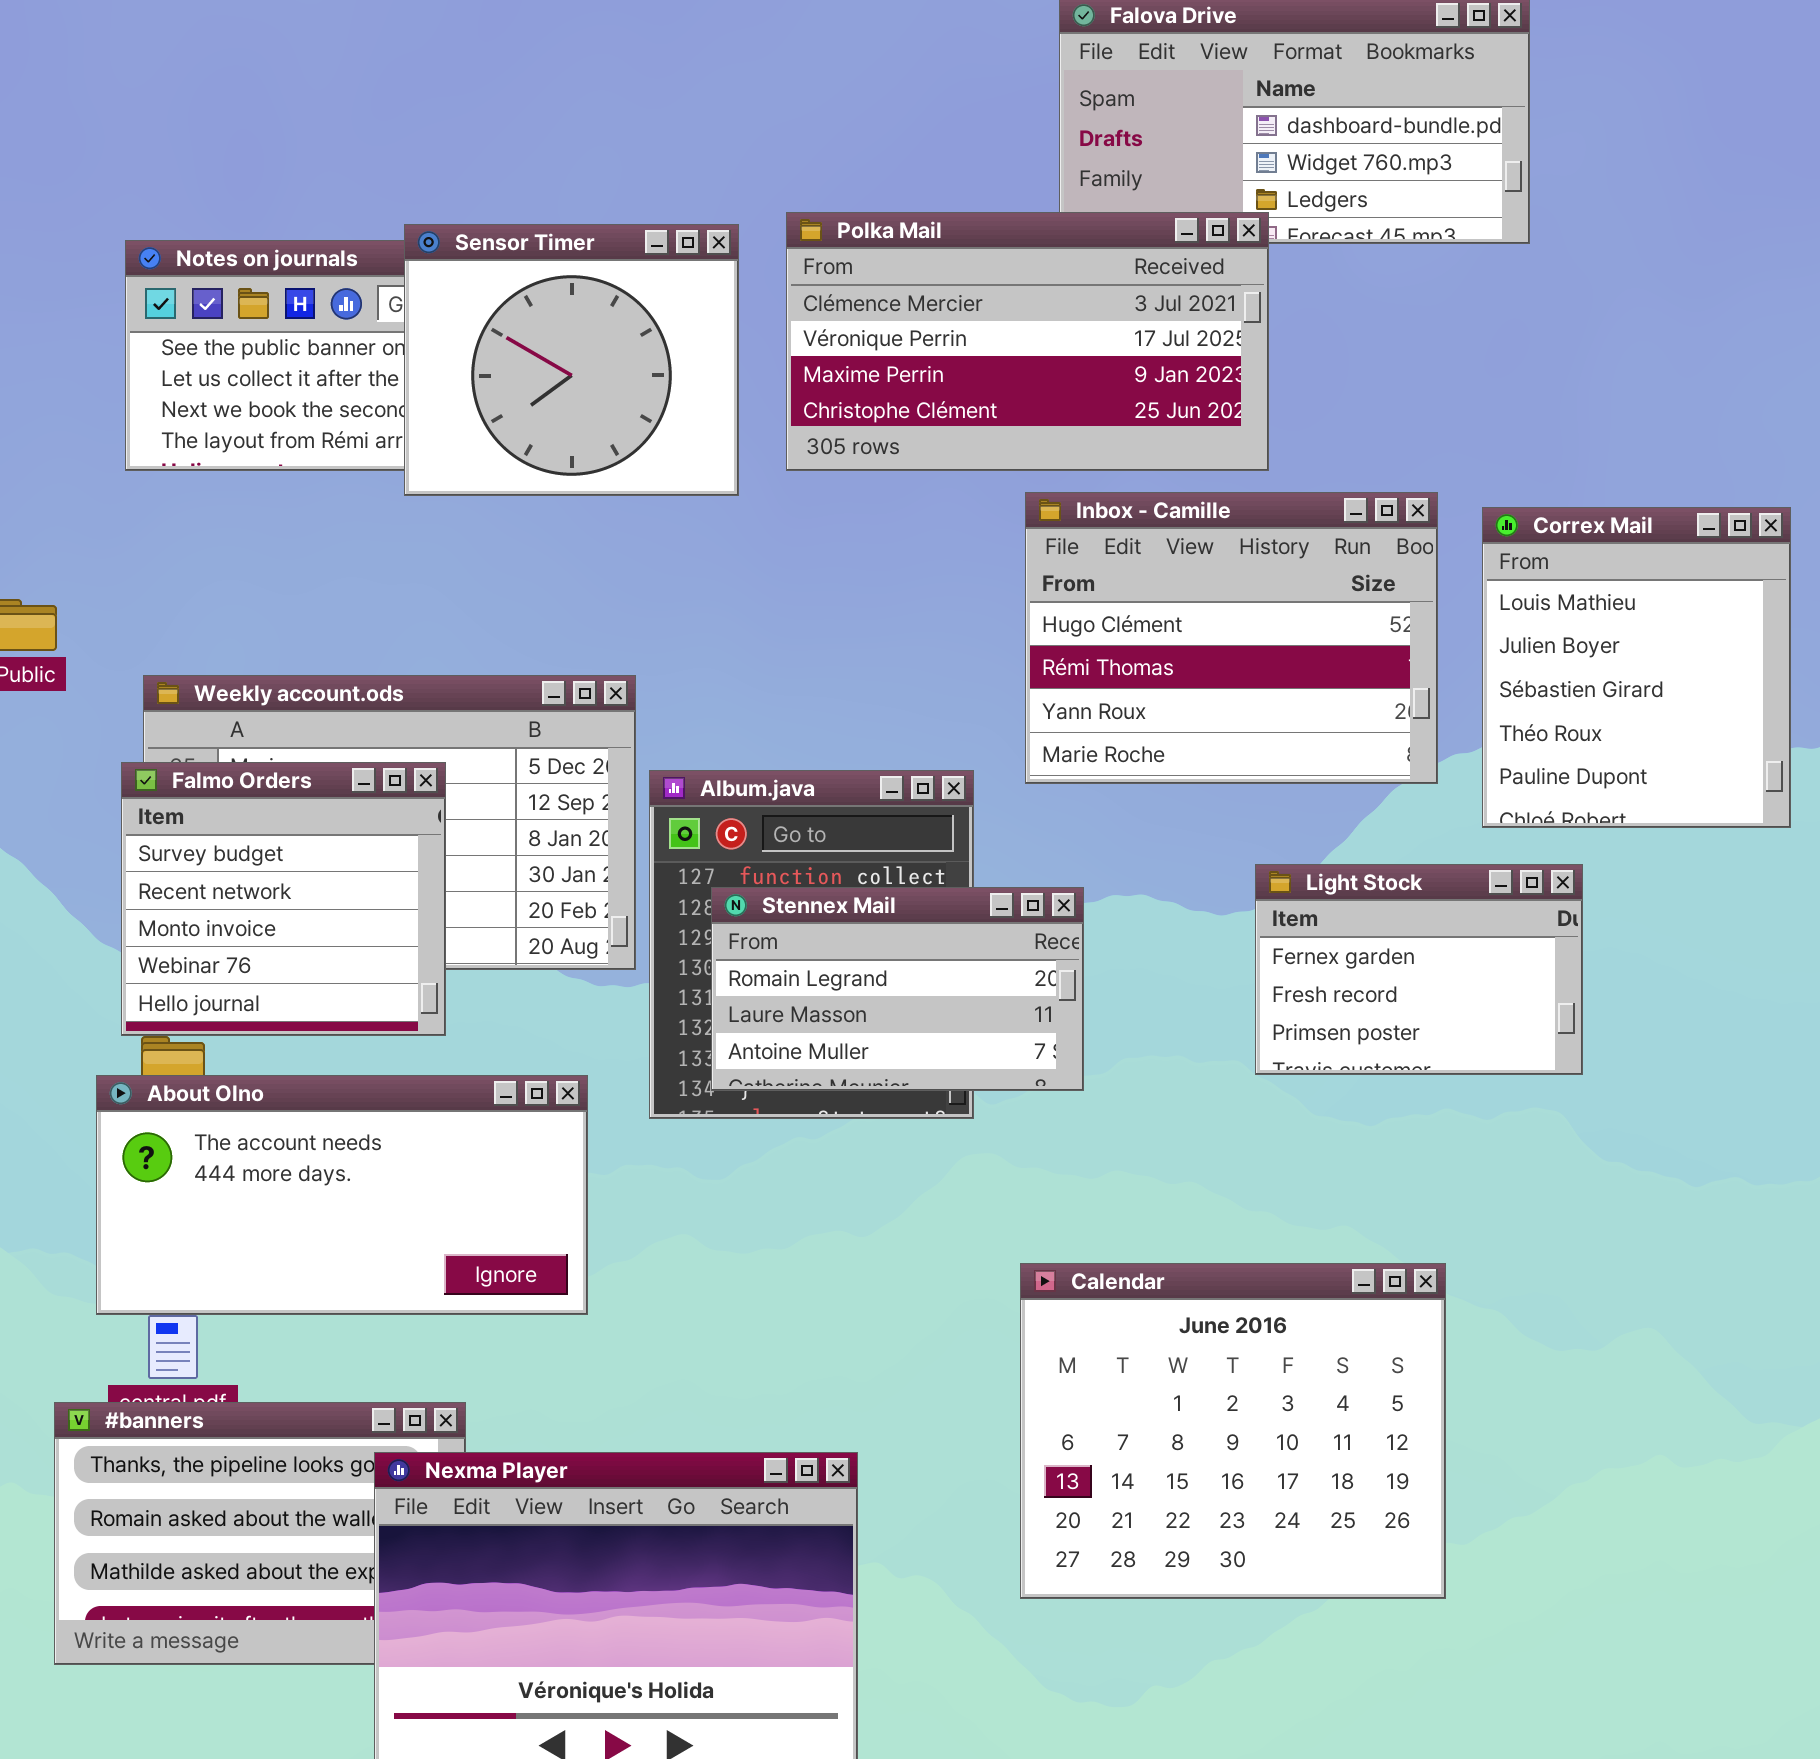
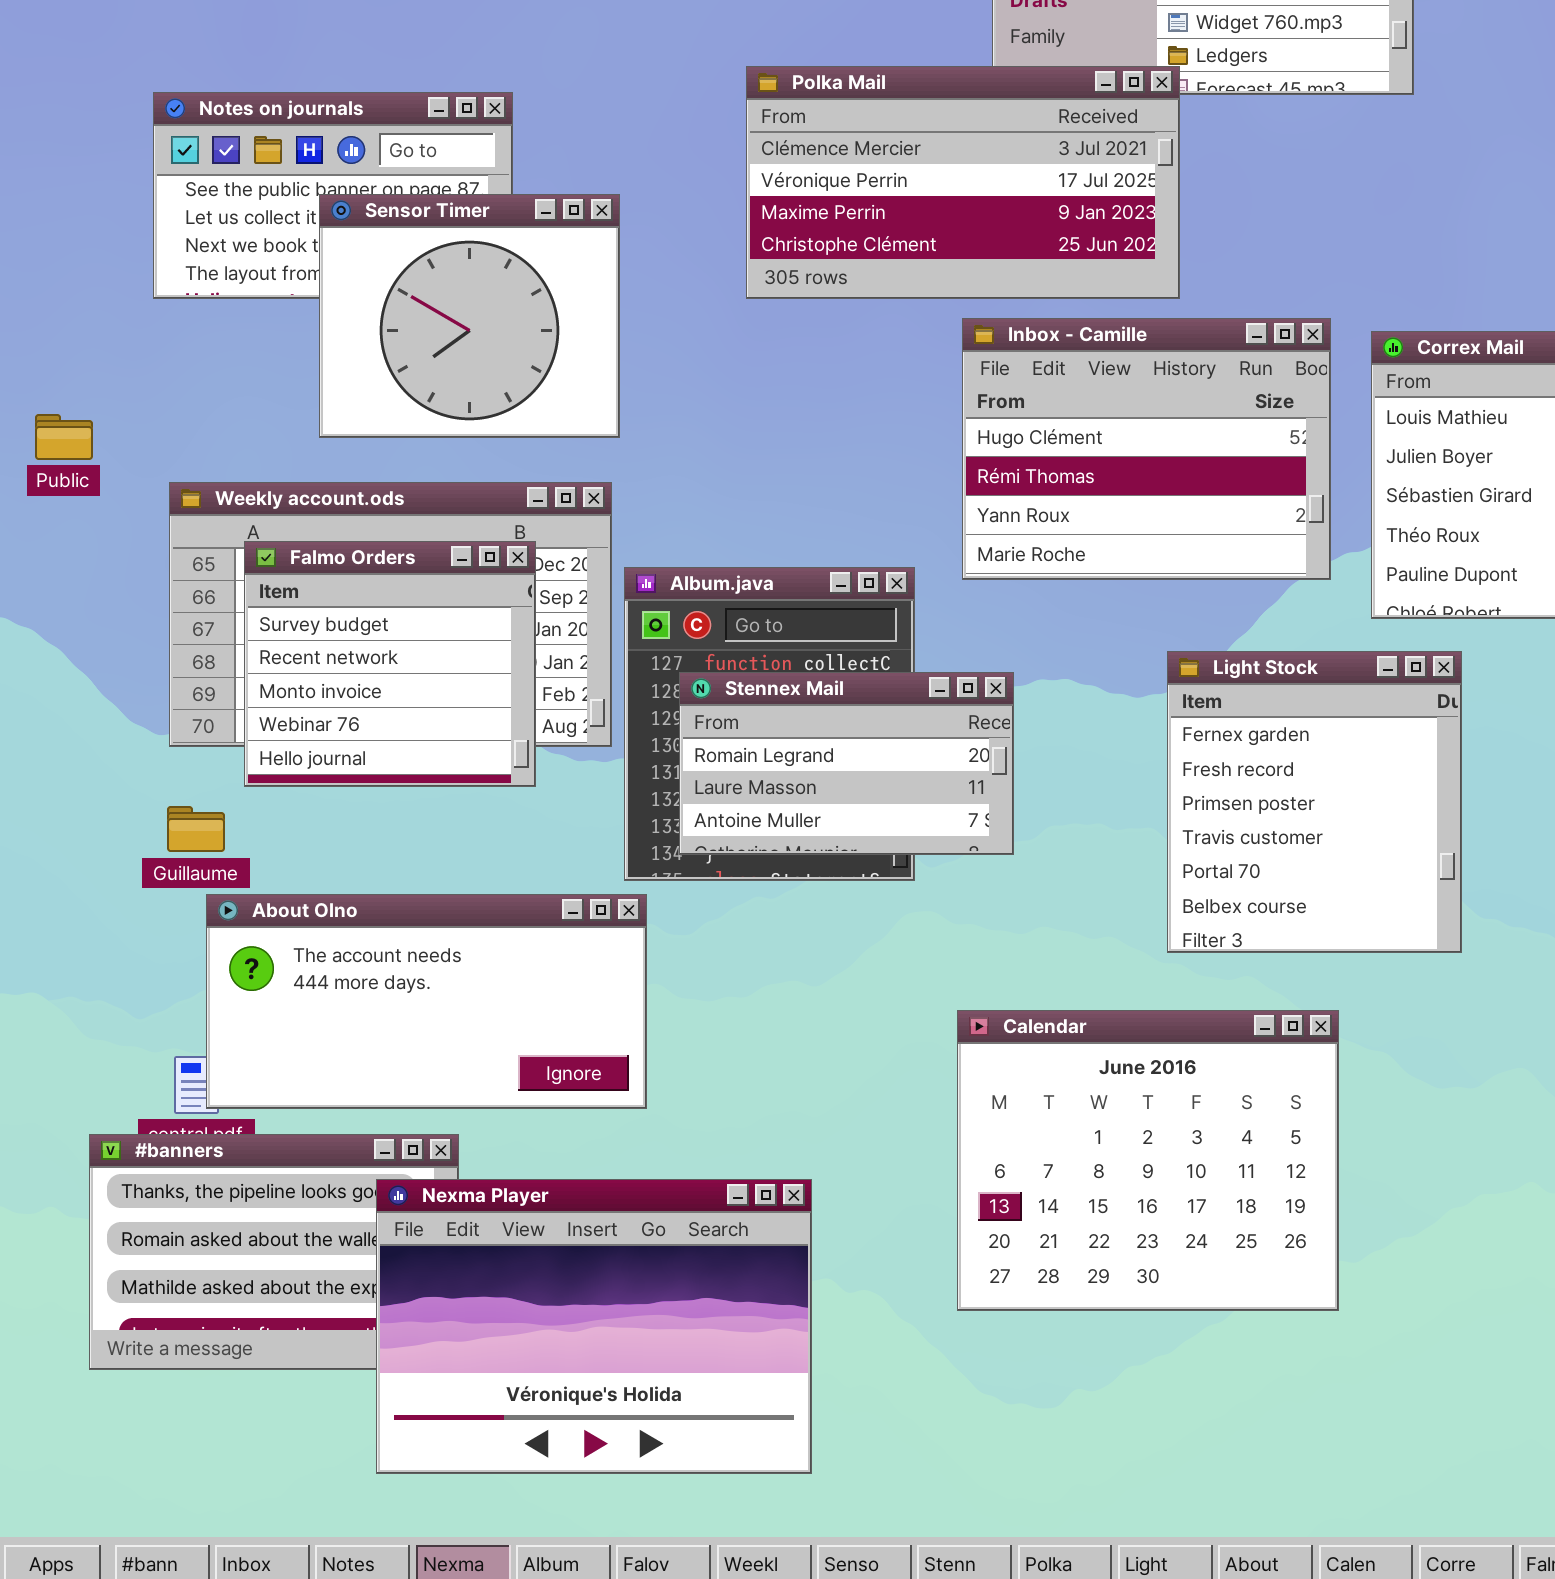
Sensor Timer: [404,224,739,496] -> [319,194,620,438], moved
Falmo Orders: [121,762,446,1036] -> [244,541,536,787], moved
Light Stock: [1255,864,1583,1075] -> [1167,651,1462,953], resized
About Olno: [96,1075,588,1315] -> [206,894,647,1109], moved

